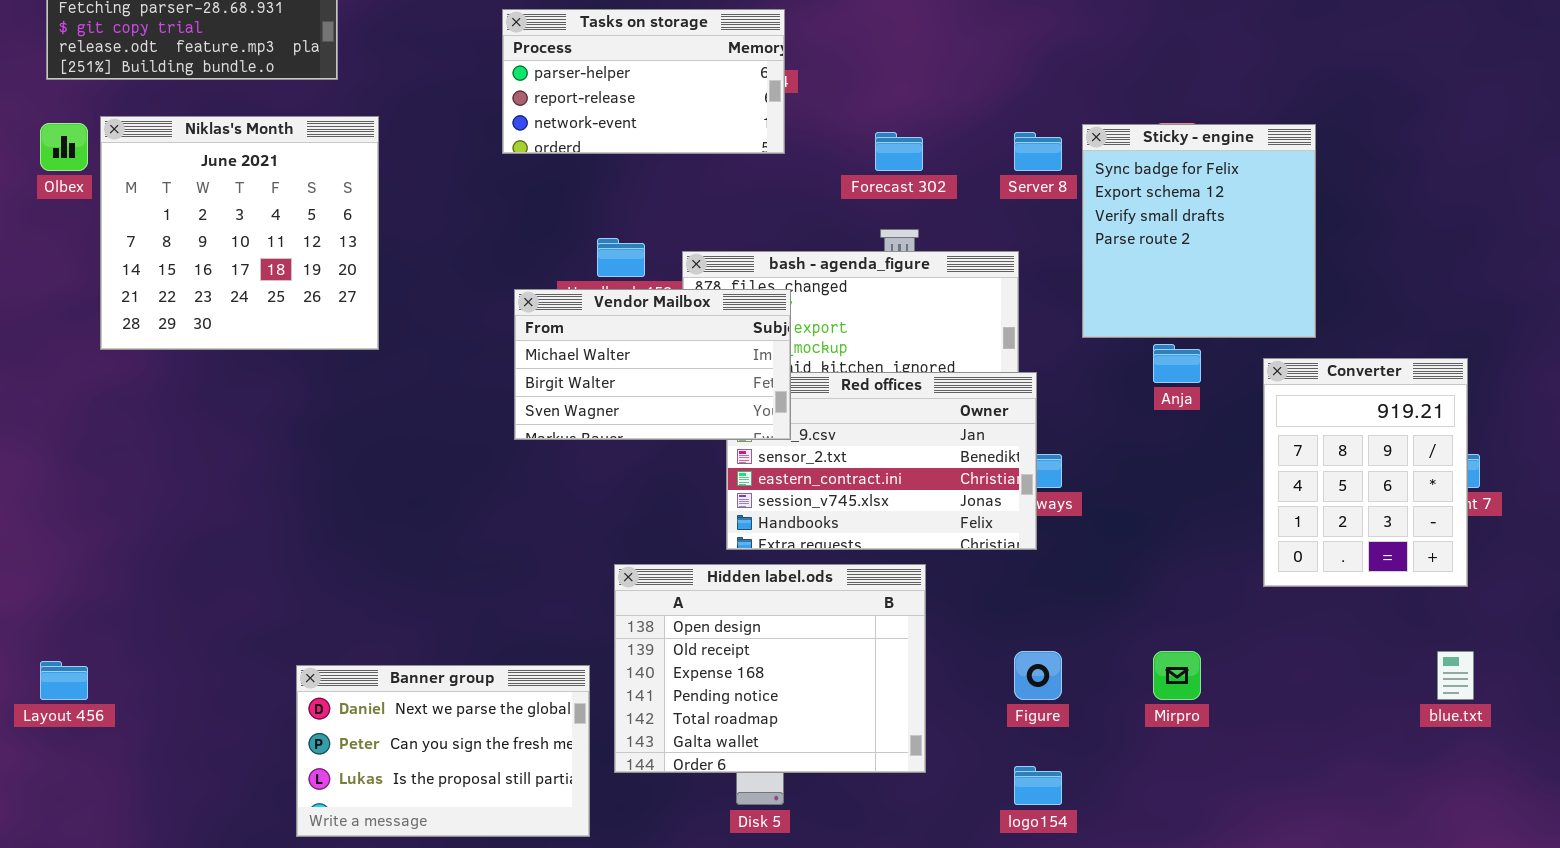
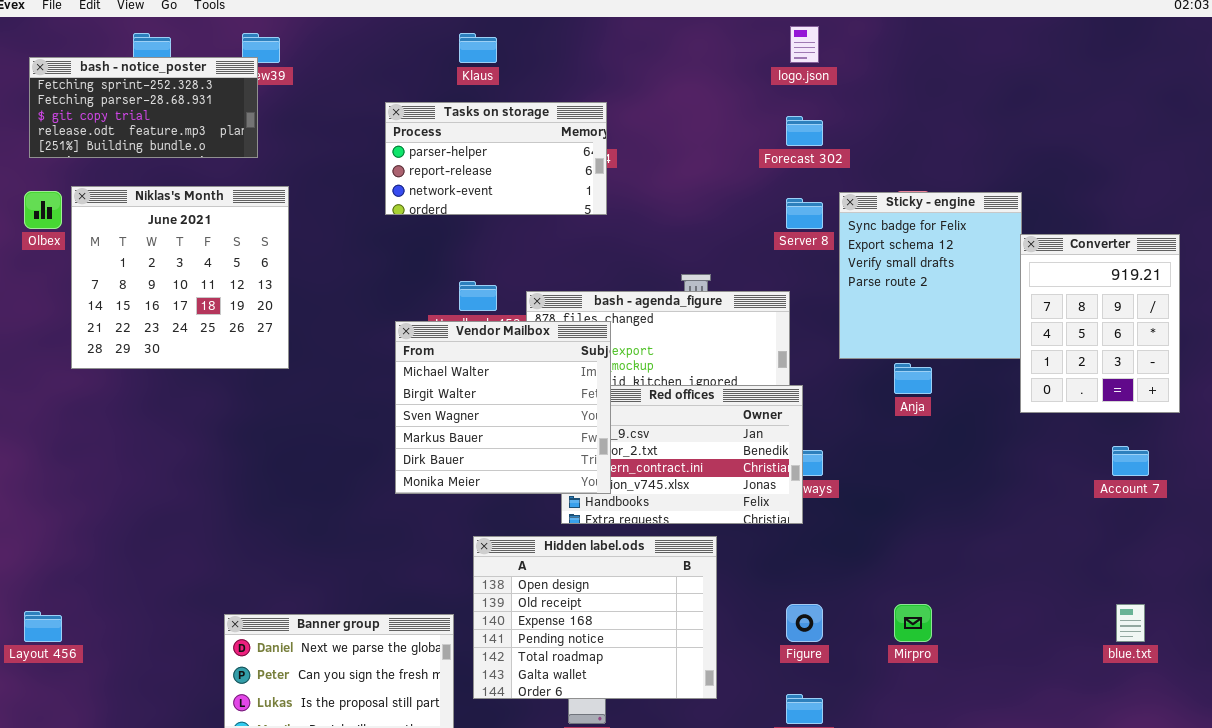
Forecast 302: [875,132,923,171] -> [786,116,823,146], moved
Vendor Mailbox: [514,289,791,440] -> [395,321,611,494], resized
Converter: [1263,358,1468,587] -> [1020,234,1180,413], moved

